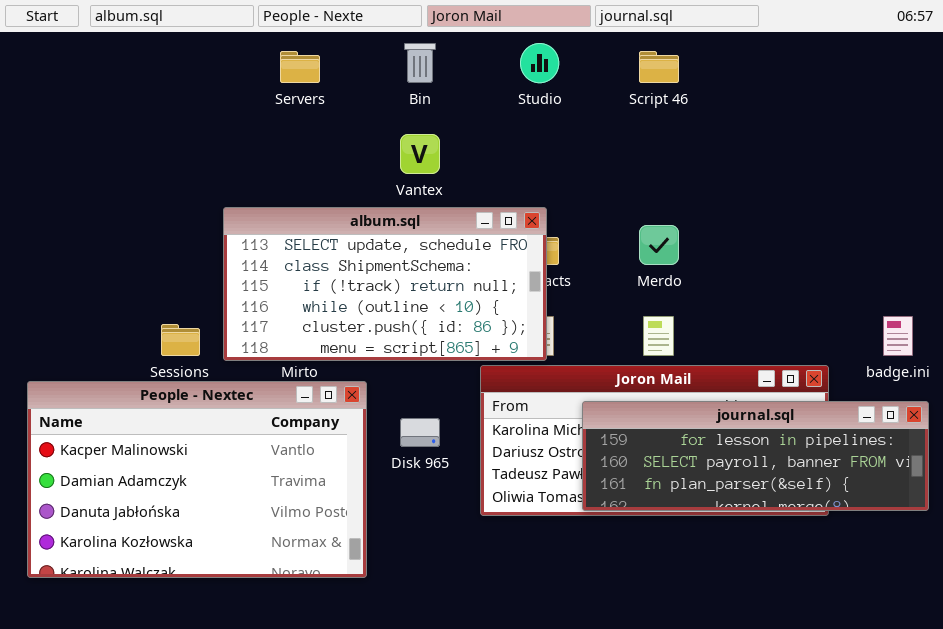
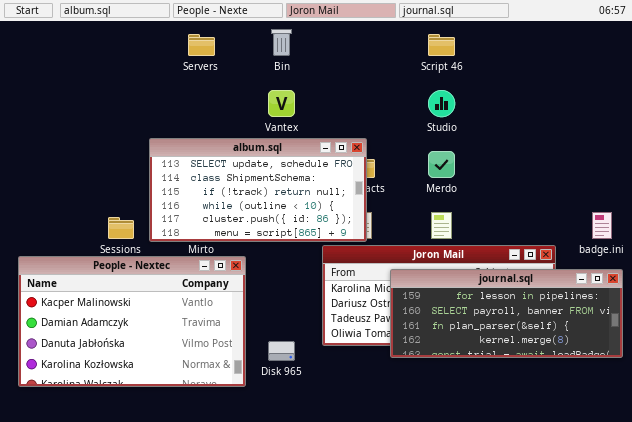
Studio: [520,43,559,83] -> [428,90,455,117], moved
journal.sql: [582,401,929,511] -> [390,269,623,358], resized
Disk 965: [400,418,440,447] -> [268,341,295,361], moved

